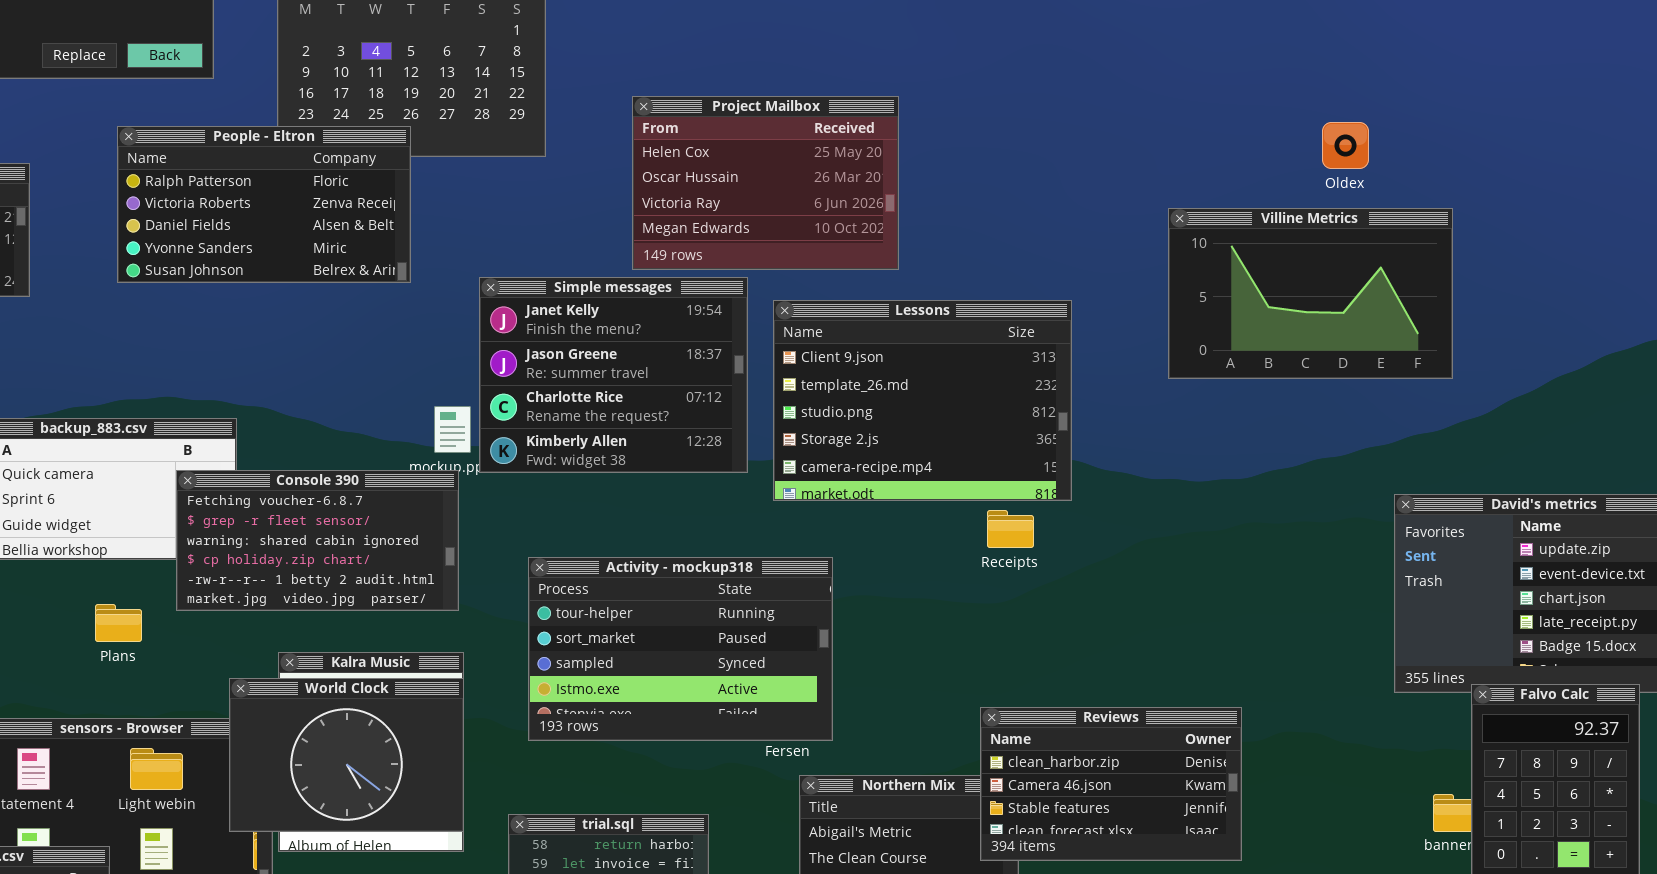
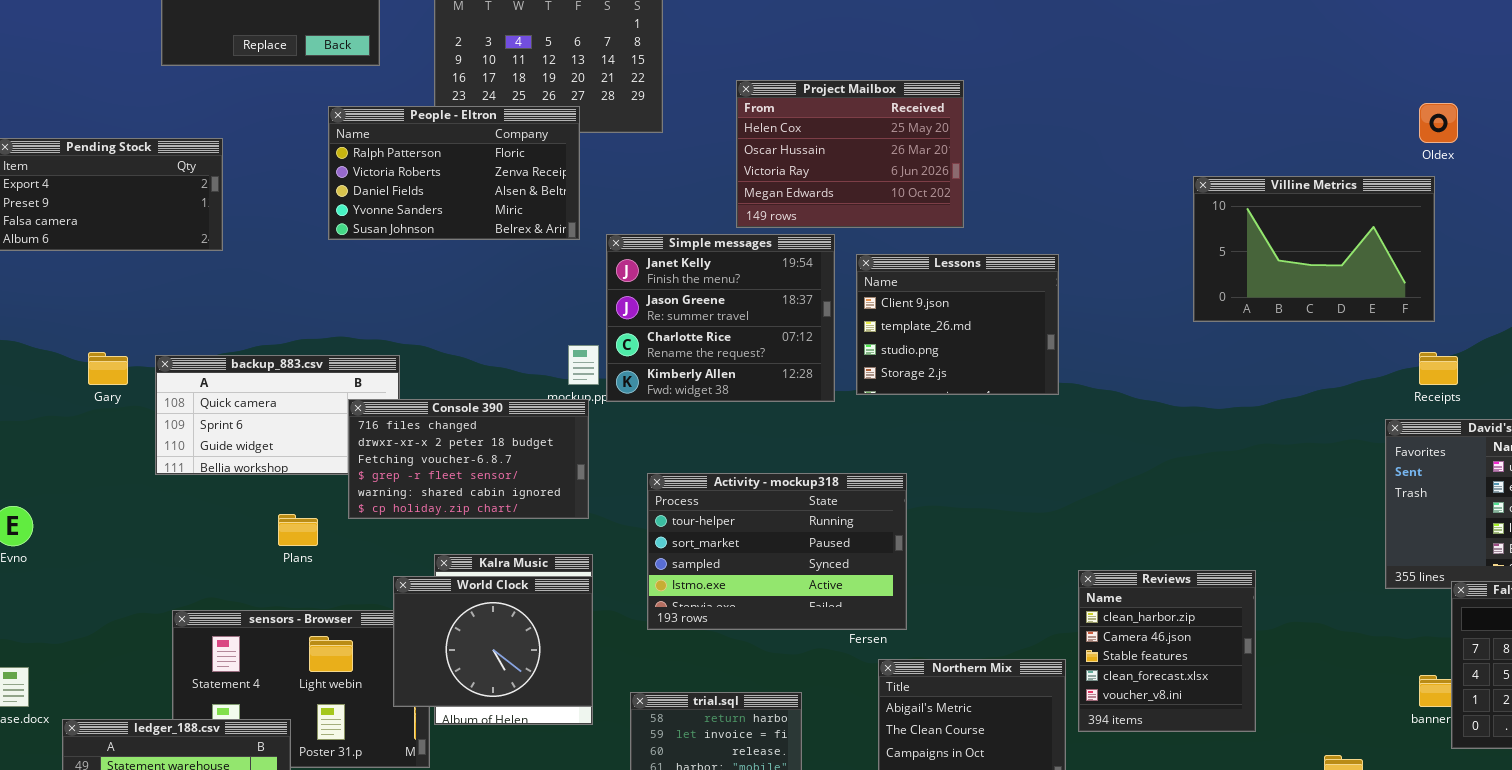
Oldex: [1322,122,1369,169] -> [1419,103,1458,143], moved
People - Eltron: [117,126,411,283] -> [328,106,580,240], moved
Lessons: [773,300,1072,501] -> [856,254,1059,395], resized
Console 390: [176,470,459,611] -> [348,399,589,519], scrolled up 2 rows
Receipts: [987,510,1034,548] -> [1419,352,1458,385], moved
Reviews: [980,707,1242,861] -> [1078,570,1256,732], resized

